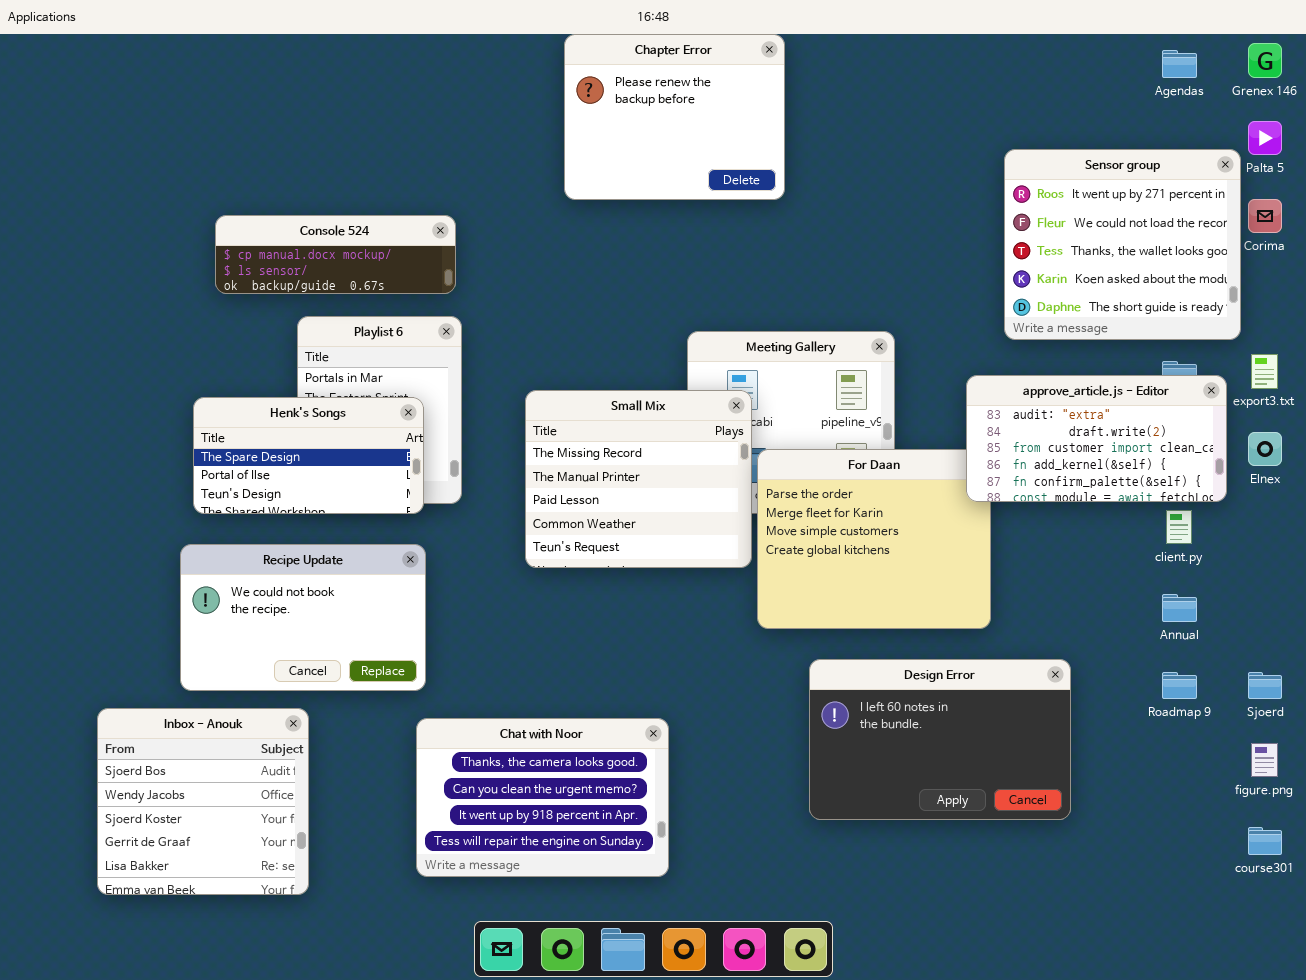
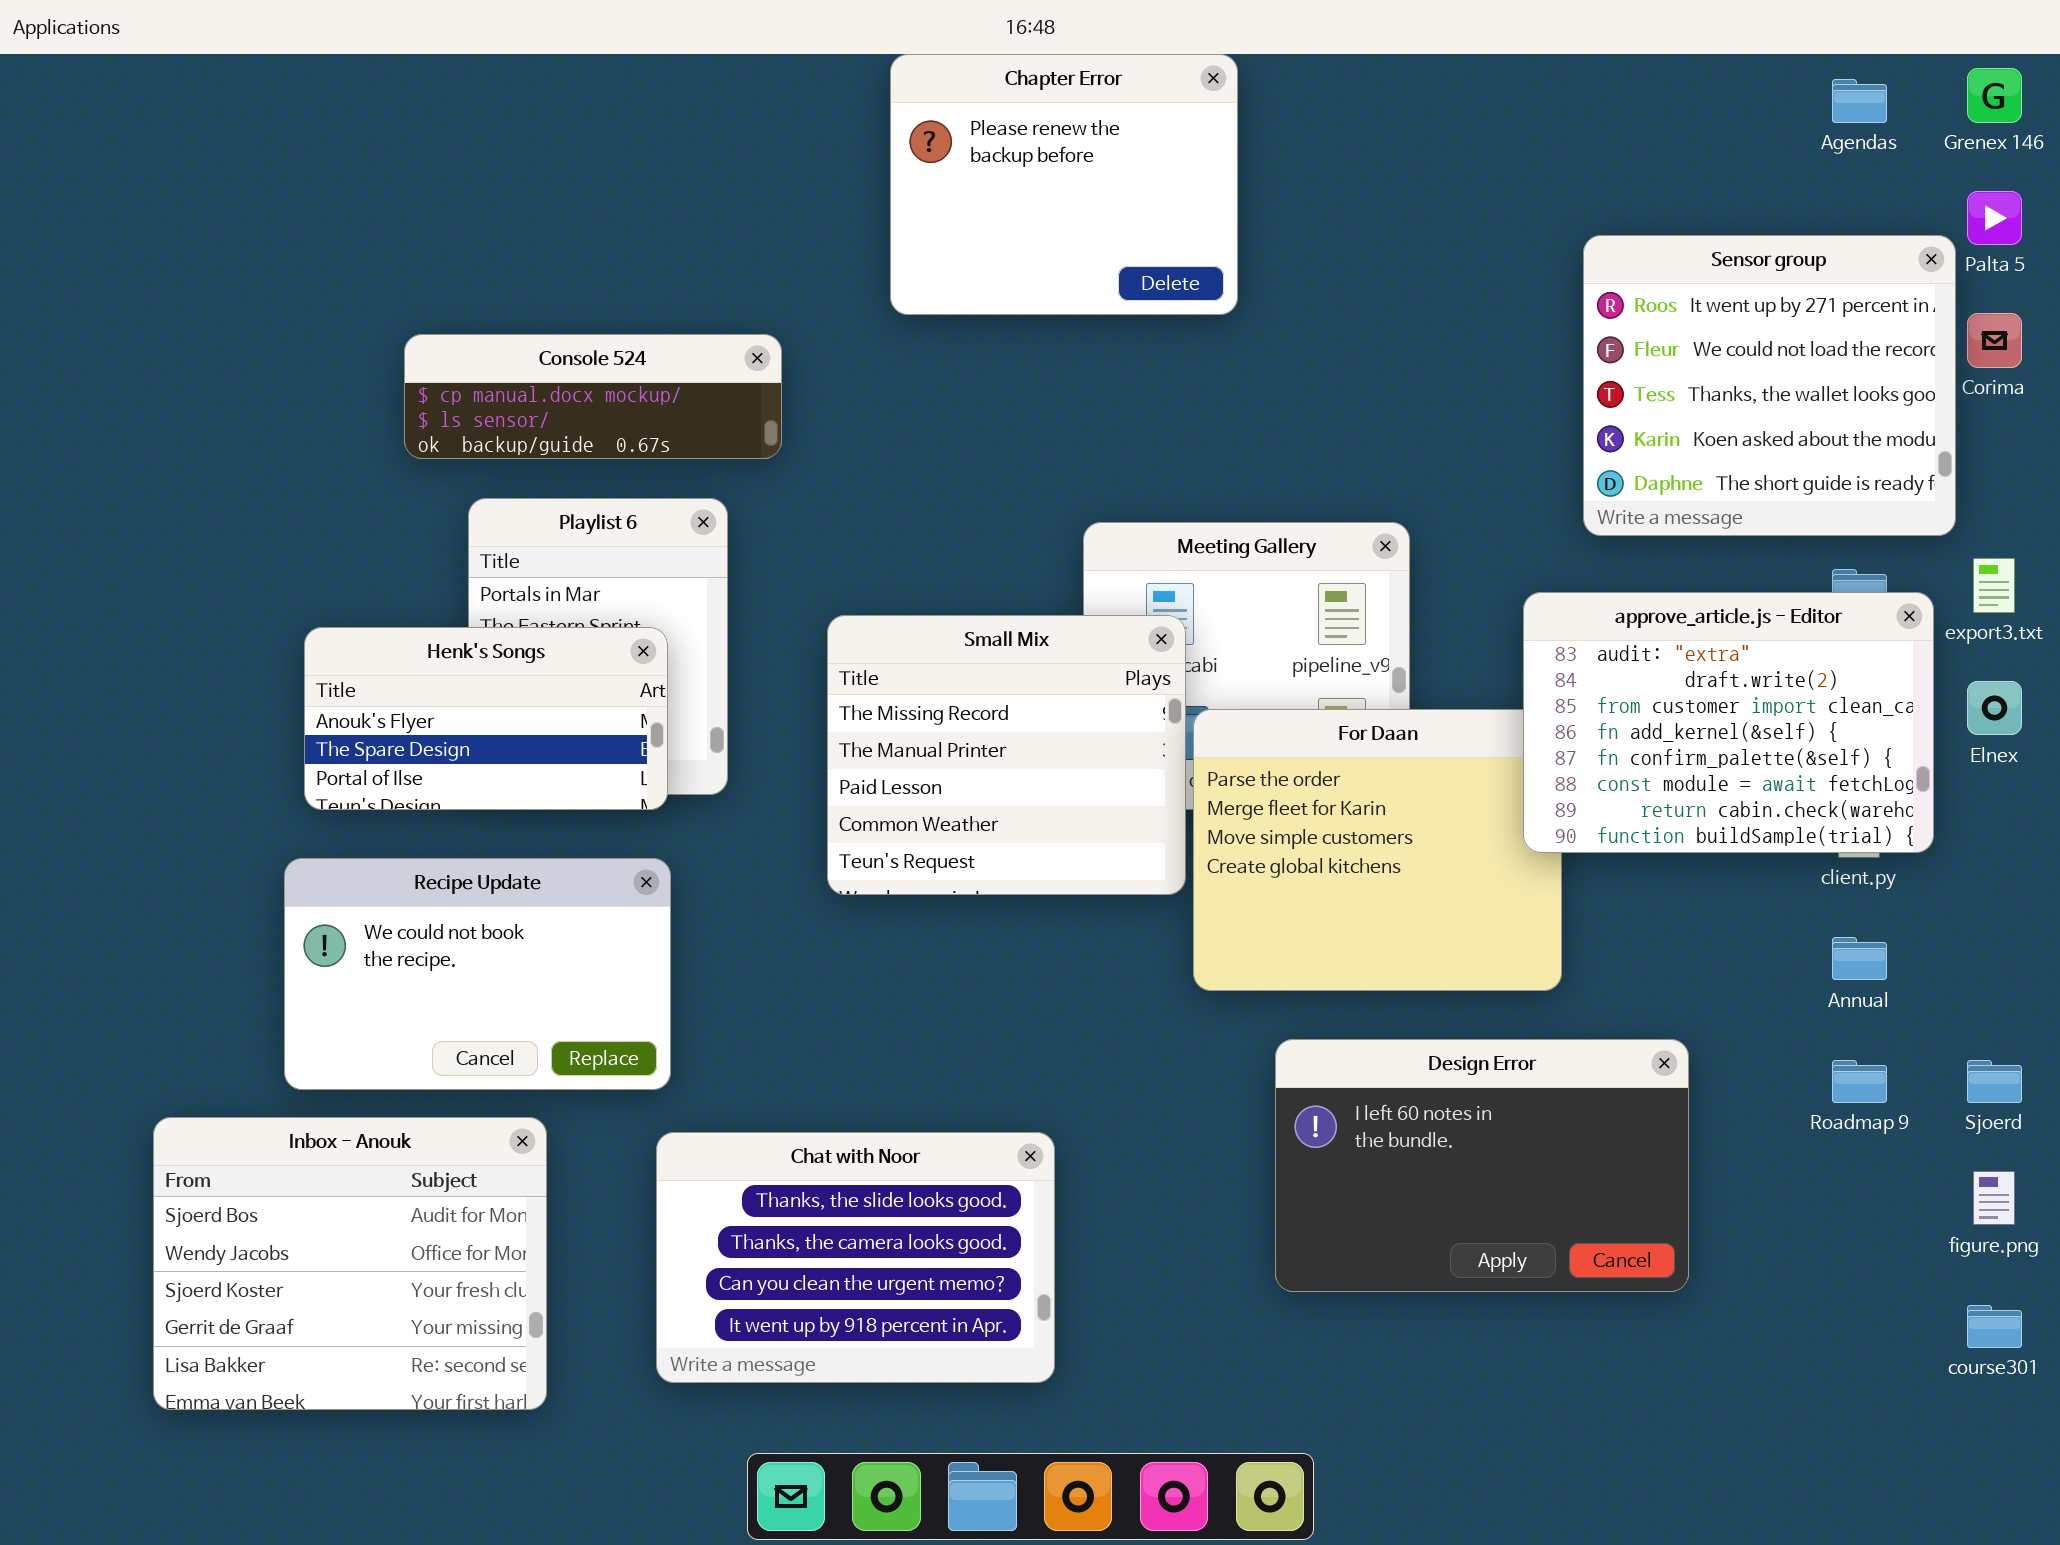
Console 524: [215,215,456,294] -> [404,334,782,459], moved
approve_article.js - Editor: [966,375,1227,502] -> [1523,592,1934,853], resized
Henk's Songs: [193,397,424,514] -> [304,627,668,810], scrolled up 1 row
Inbox - Anouk: [97,708,309,895] -> [153,1117,547,1410], resized
Chat with Noor: [416,718,669,877] -> [656,1132,1055,1383], scrolled up 1 row

